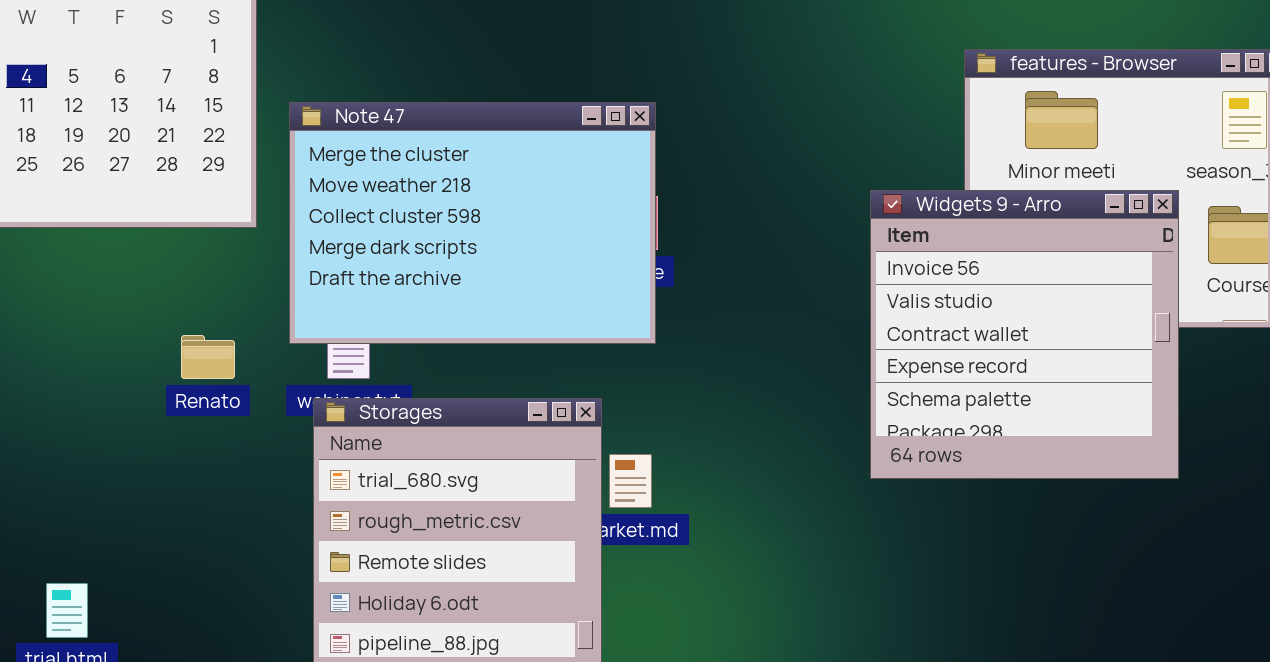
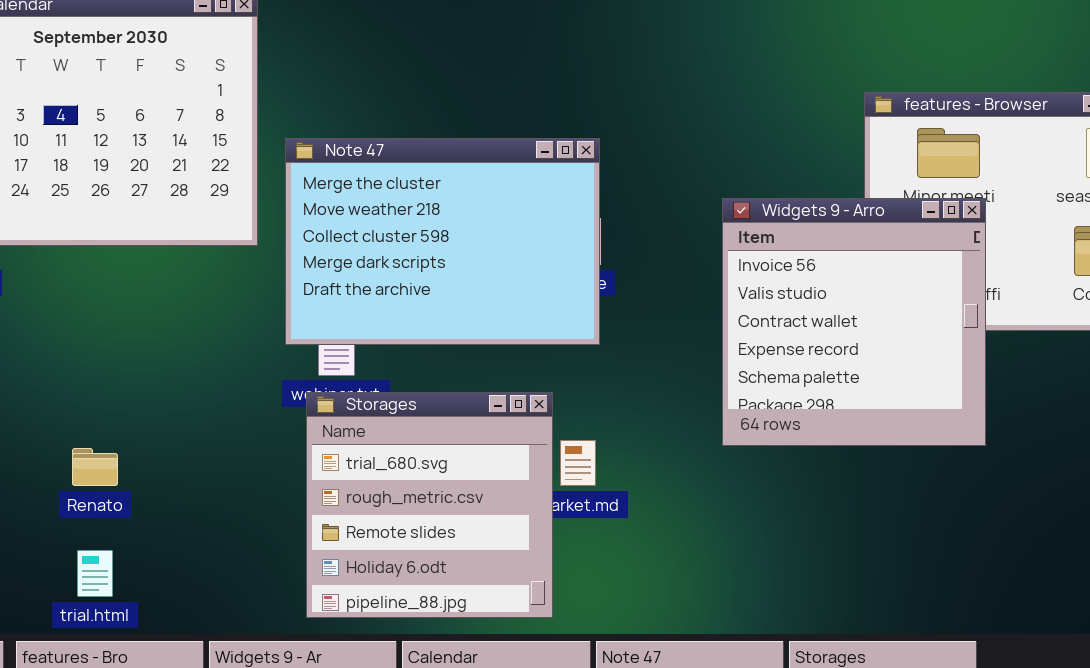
Widgets 9 - Arro: [870,190,1179,479] -> [722,198,986,446], moved
Renato: [181,335,235,379] -> [72,448,118,486], moved

